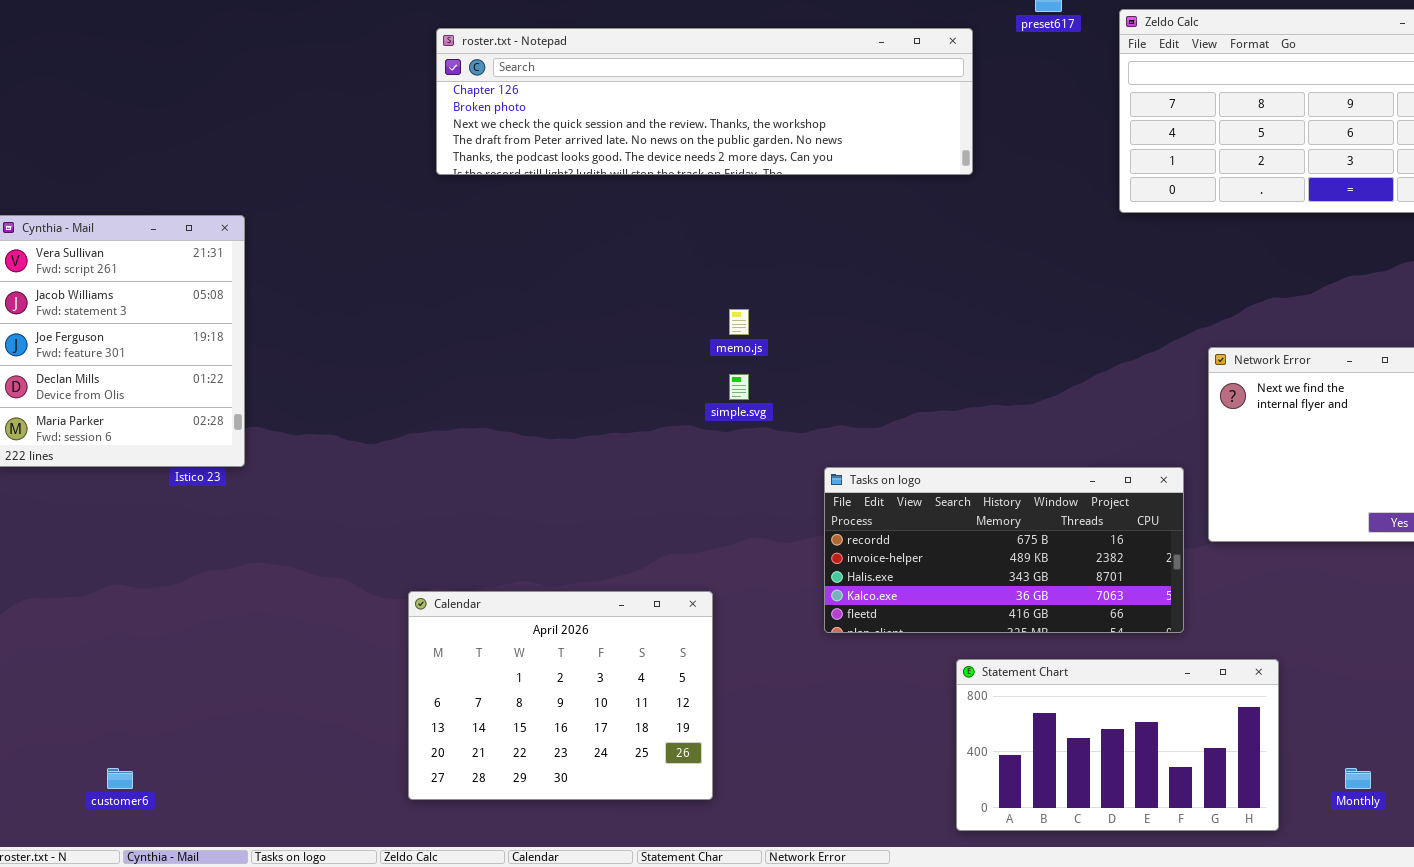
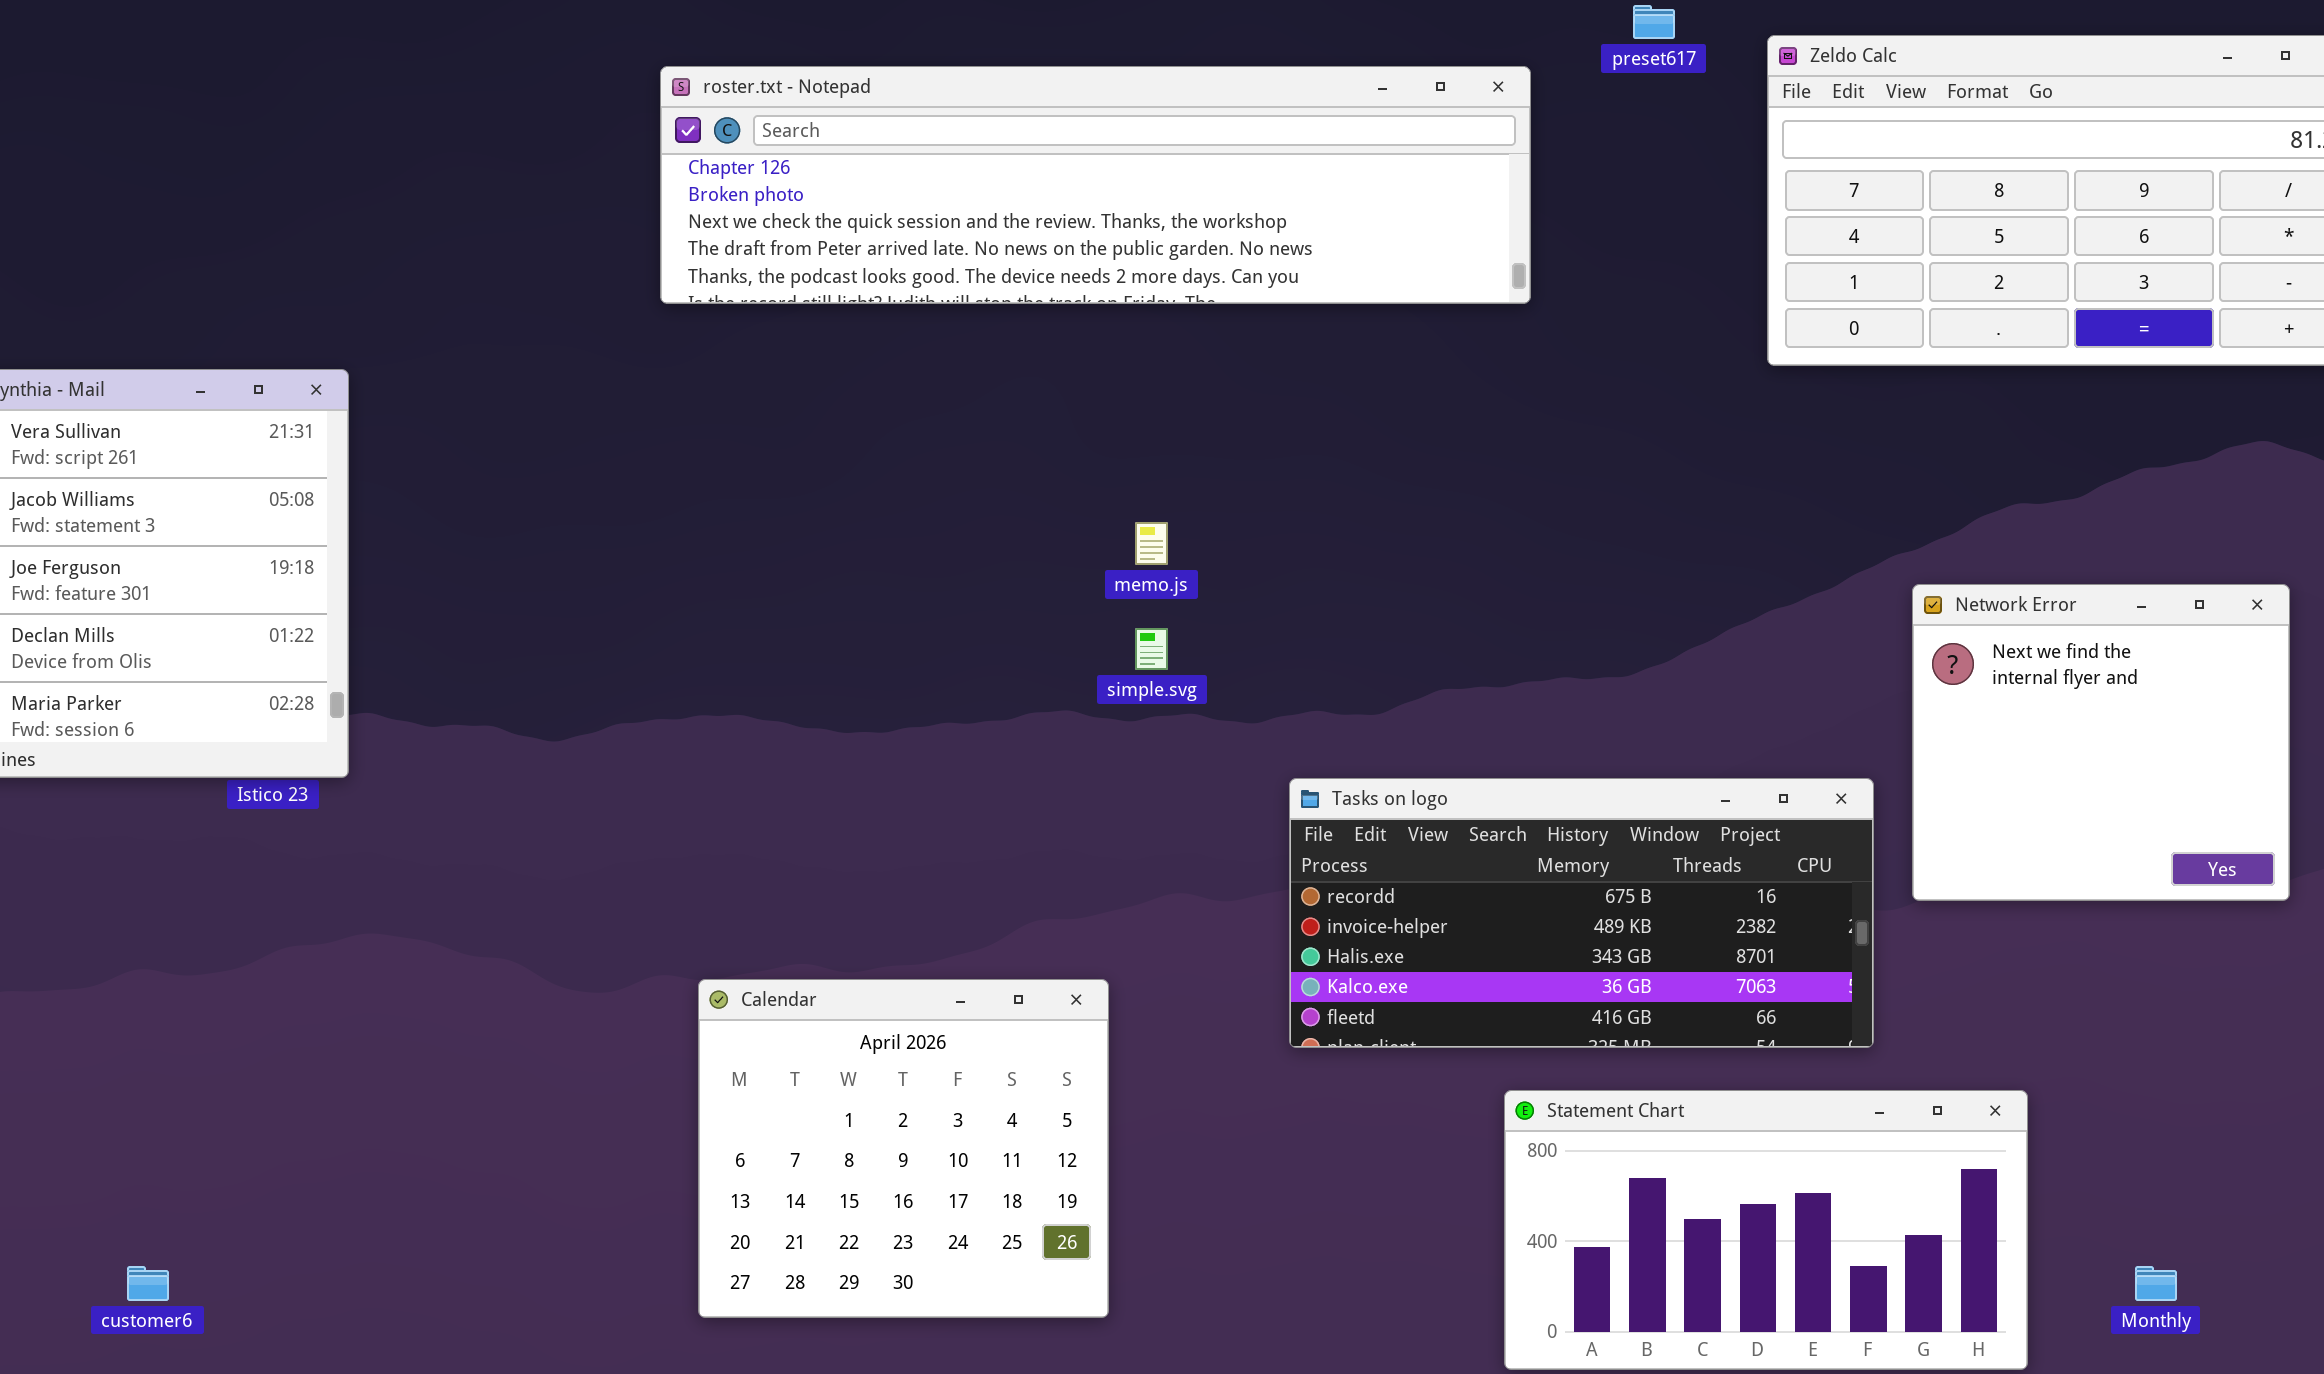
Calendar: [408,591,713,800] -> [698,979,1109,1318], resized

